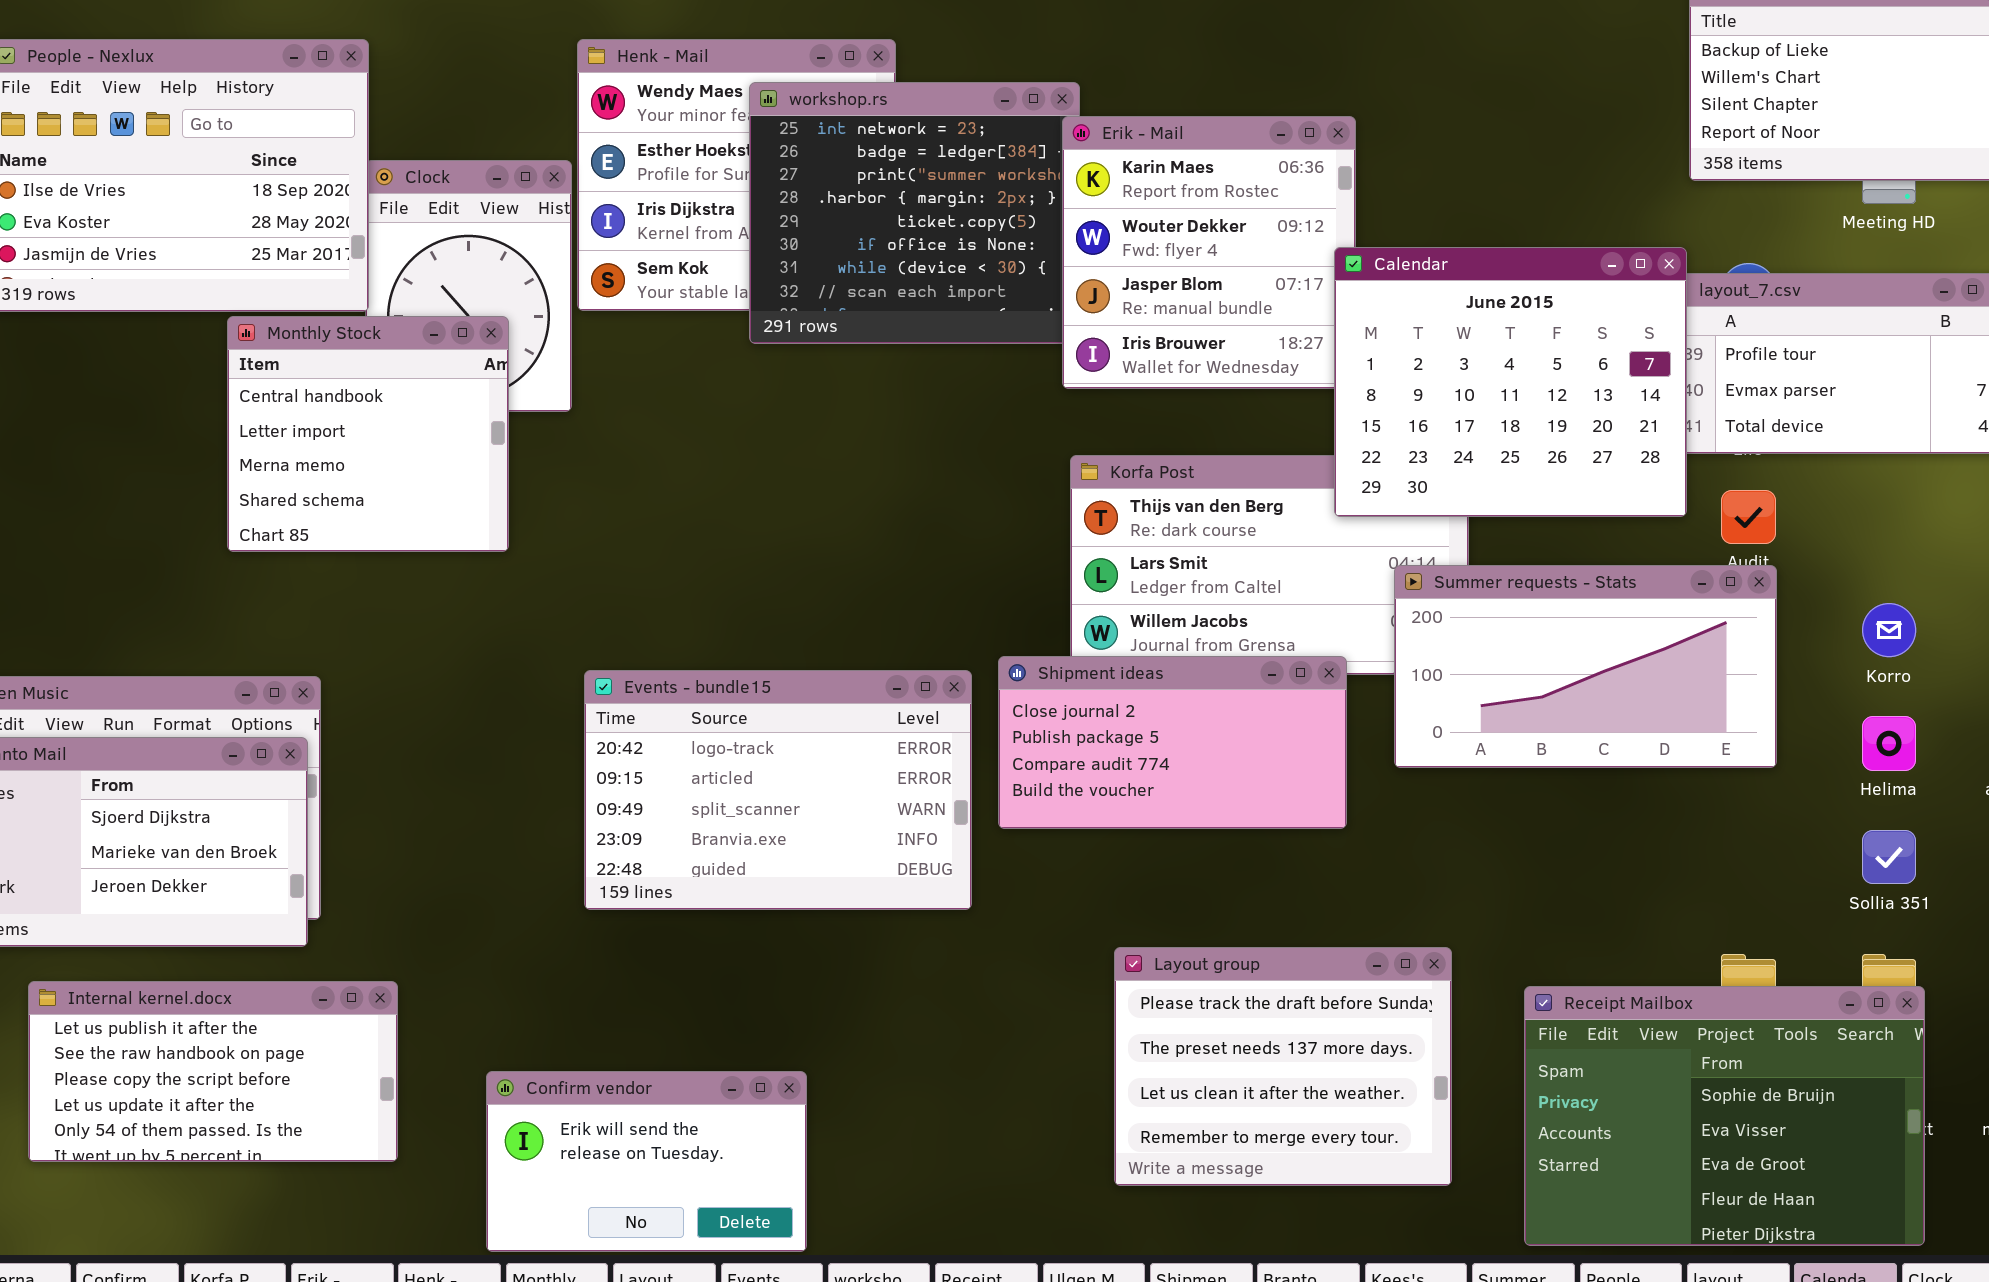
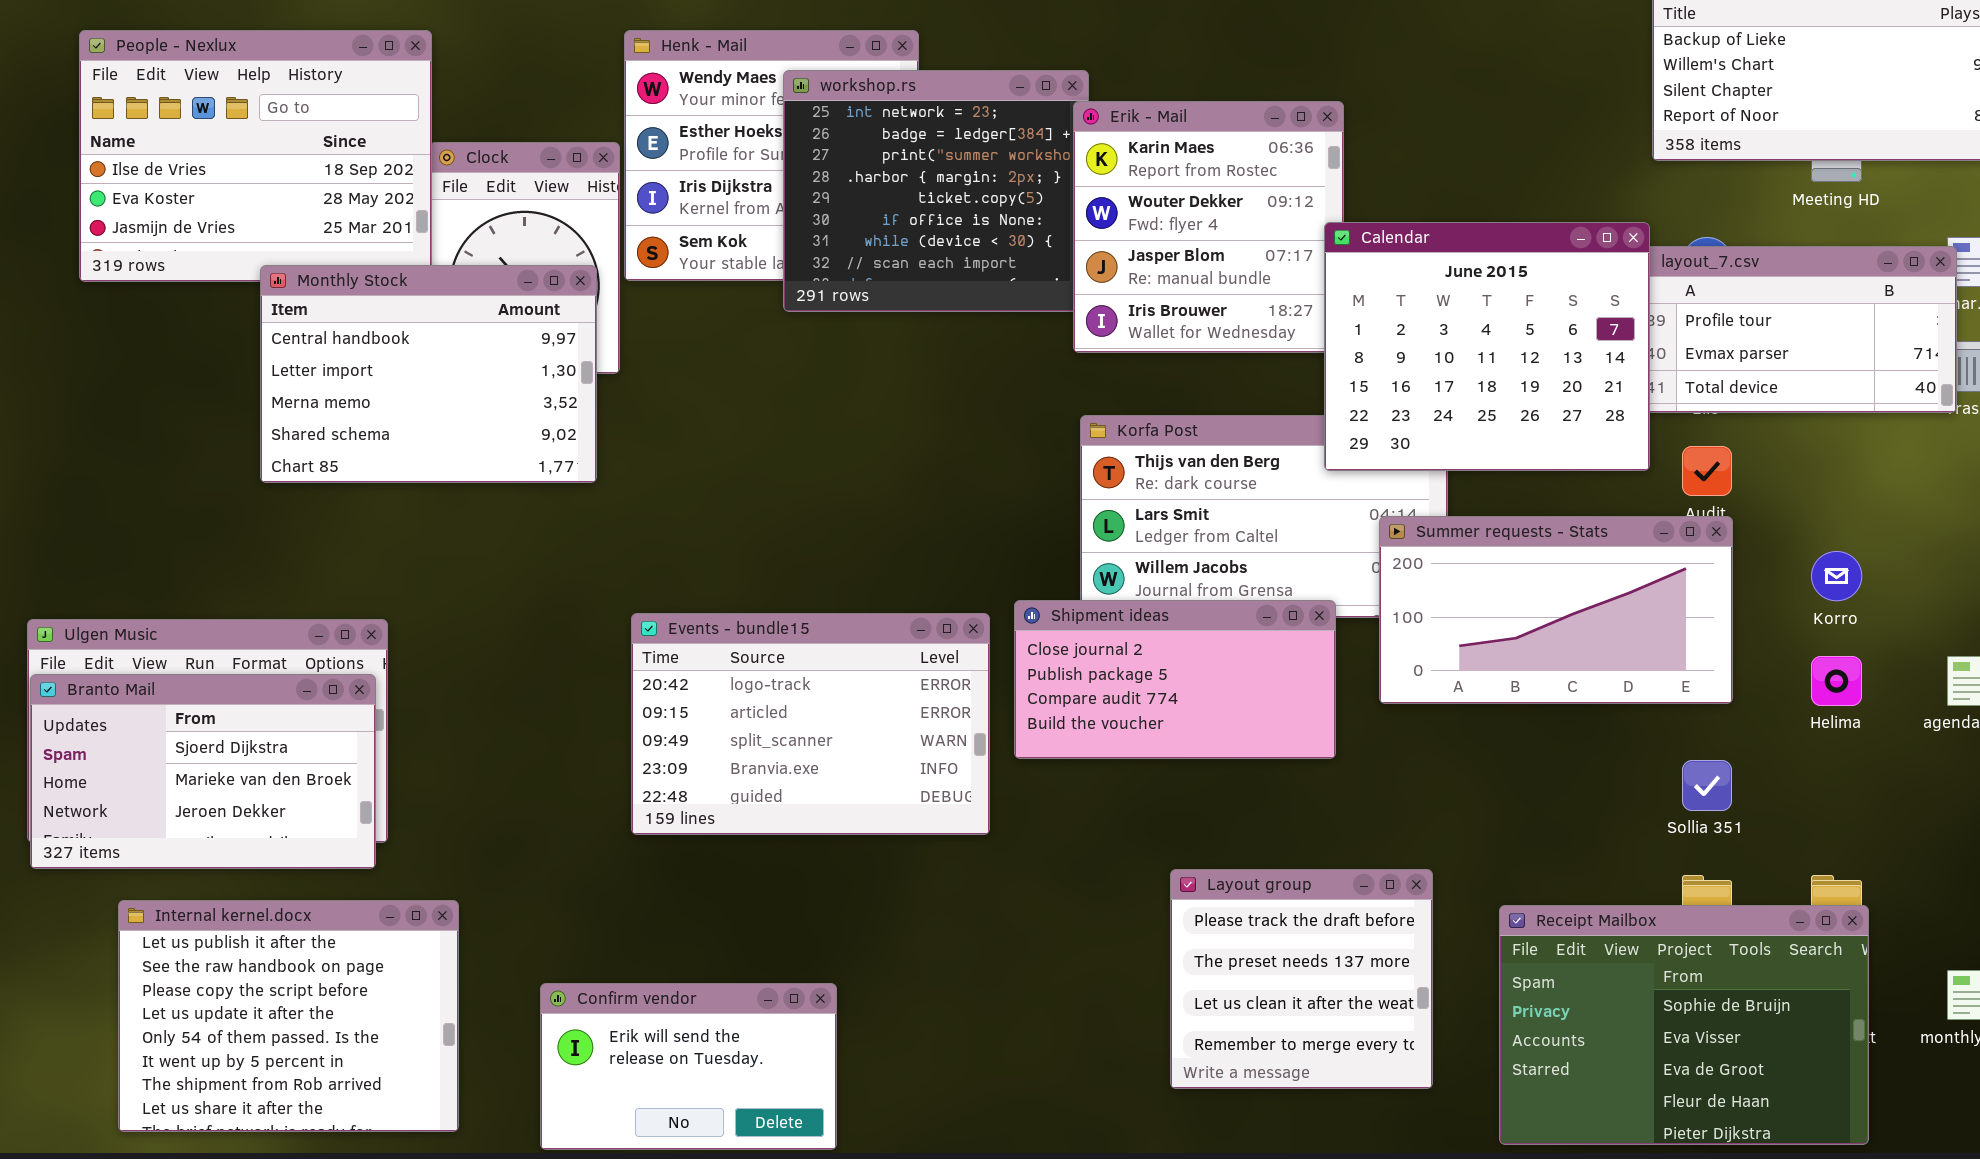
Monthly Stock: [227,316,509,552] -> [260,265,597,483], moved, resized
Sollia 351: [1862,830,1916,884] -> [1682,760,1732,811], moved
Layout group: [1114,947,1452,1186] -> [1170,869,1433,1089], resized
Internal kernel.docx: [28,981,398,1162] -> [118,900,459,1132], resized

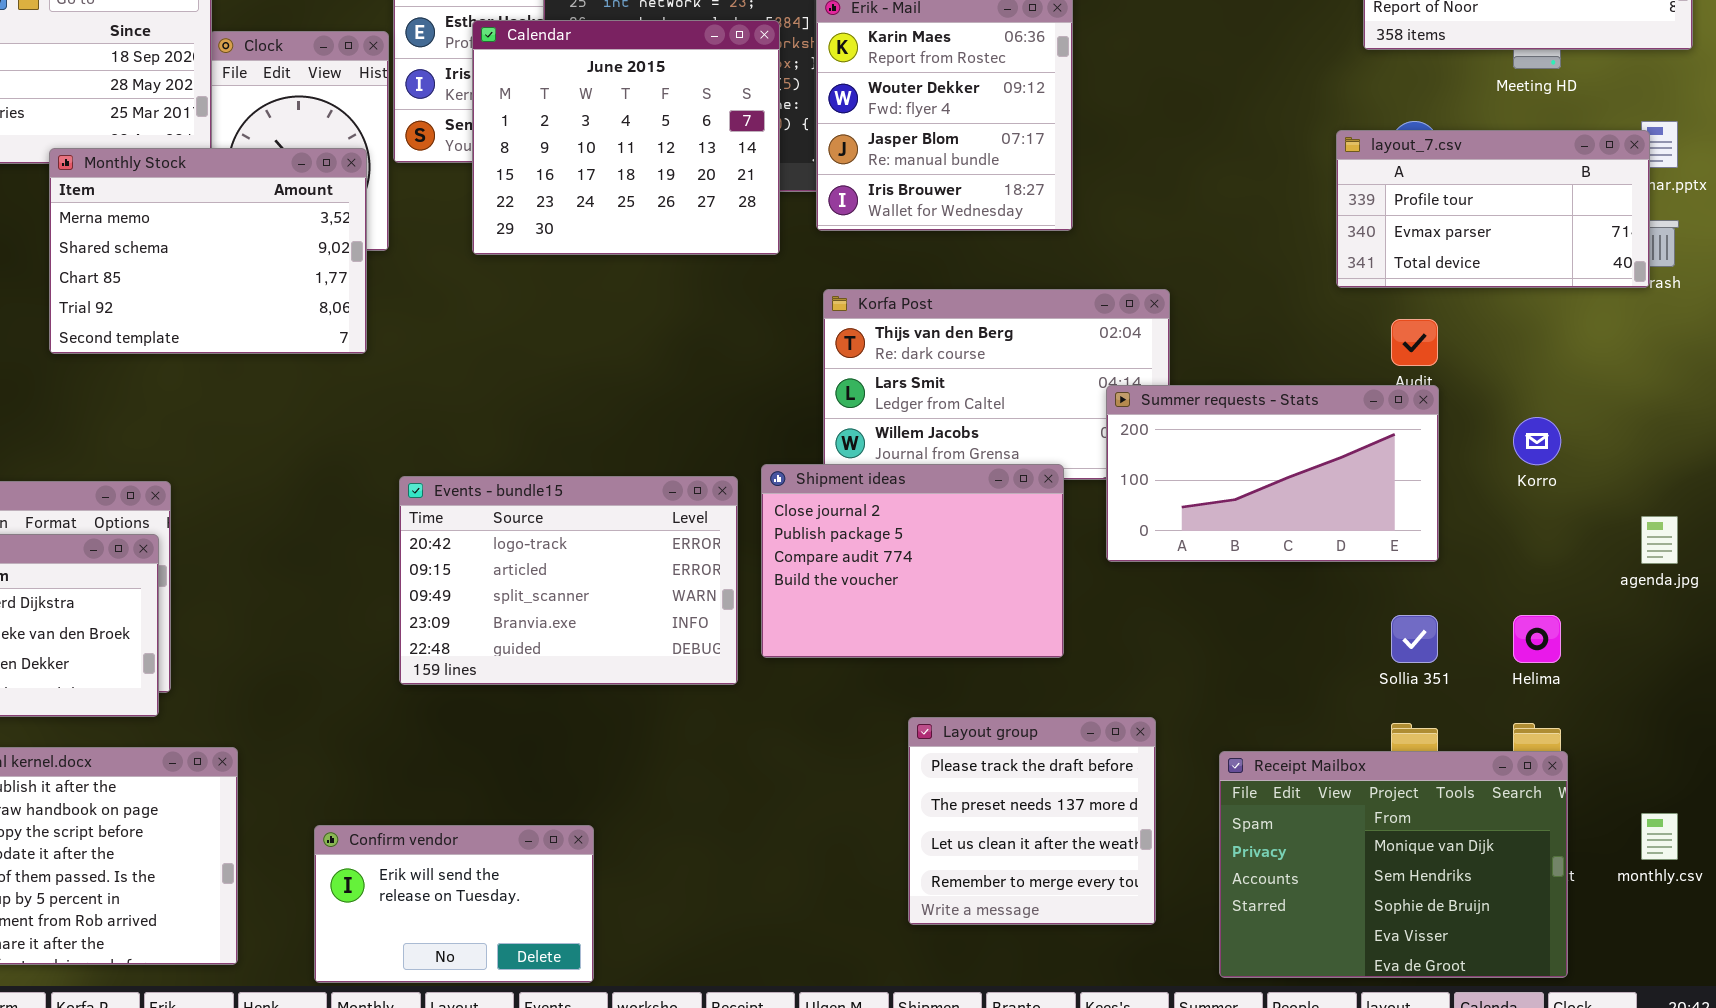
Calendar: [1324,222,1650,471] -> [472,20,780,255], moved
Monthly Stock: [260,265,597,483] -> [49,148,367,354], scrolled down 2 rows
Shipment ideas: [1014,600,1336,759] -> [761,464,1064,658], resized
Helima: [1811,656,1862,706] -> [1513,615,1561,663], moved
Receipt Mailbox: [1499,905,1869,1145] -> [1219,751,1568,978], scrolled up 2 rows

